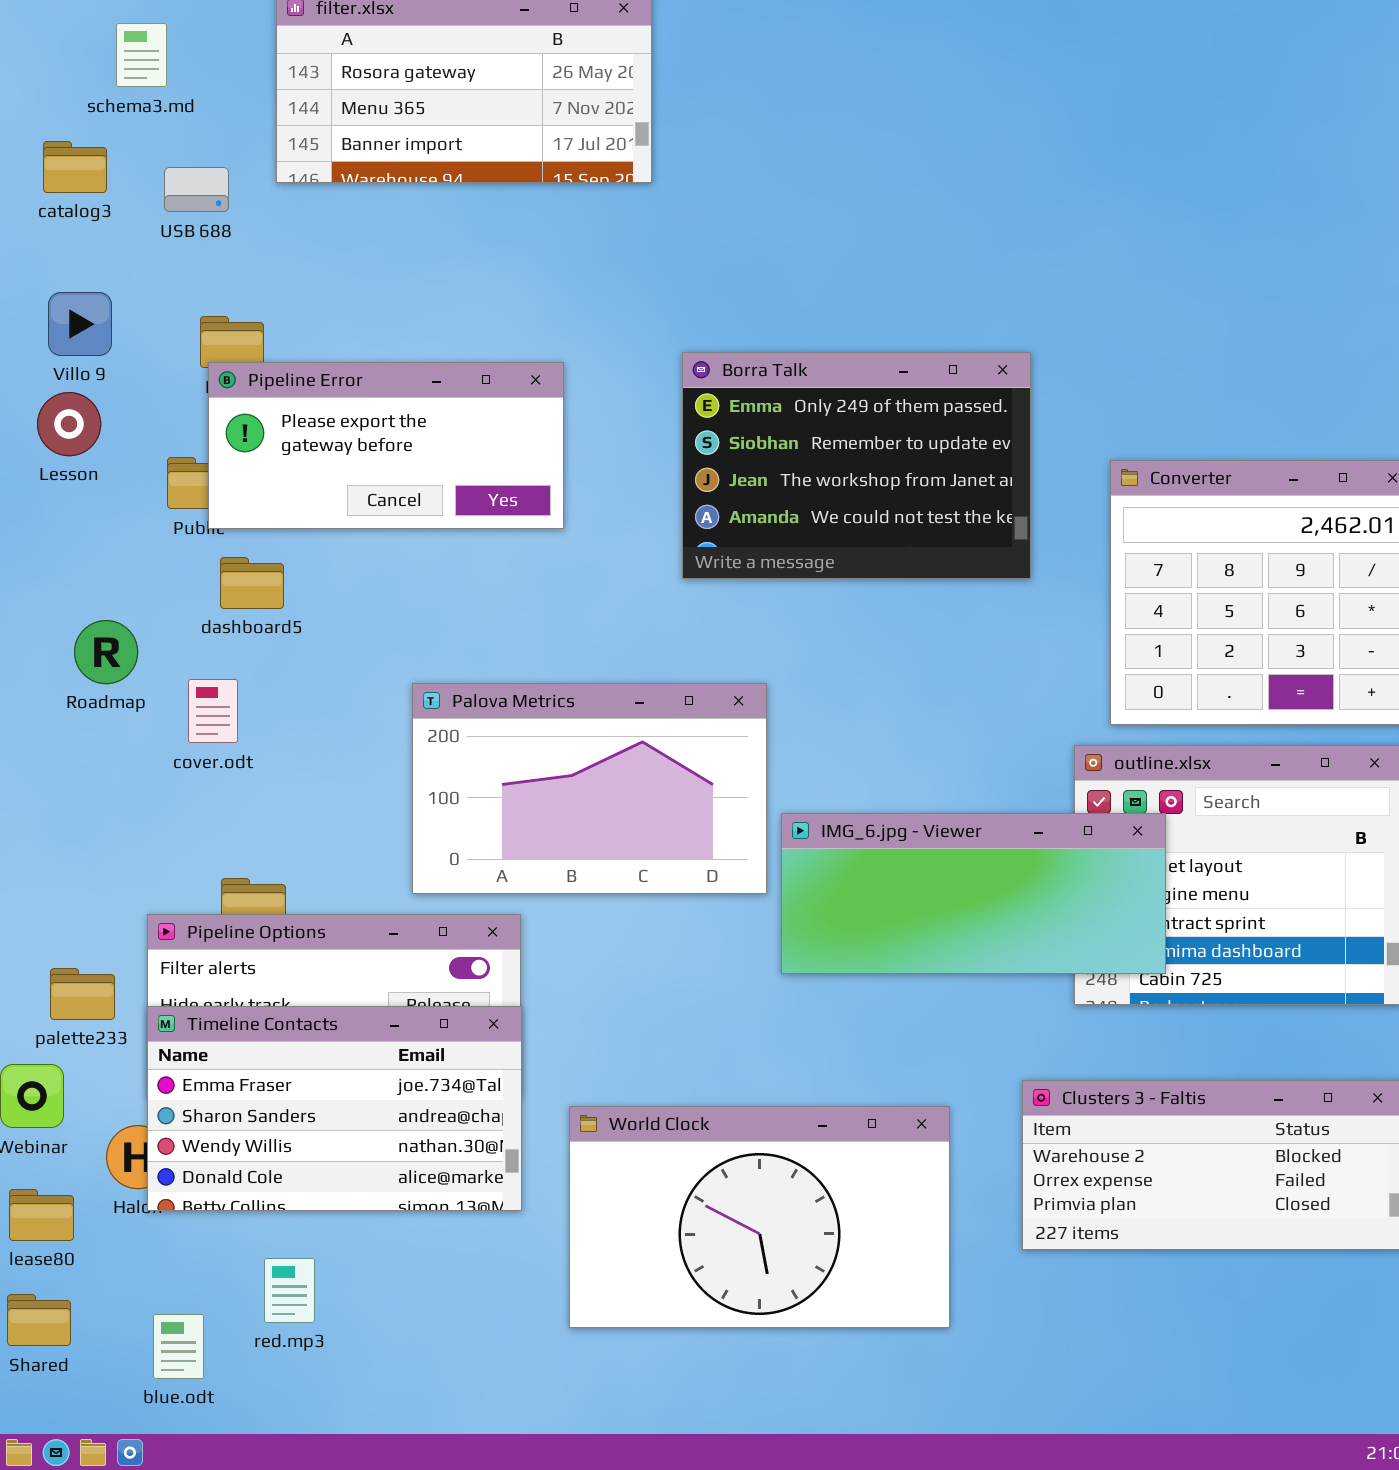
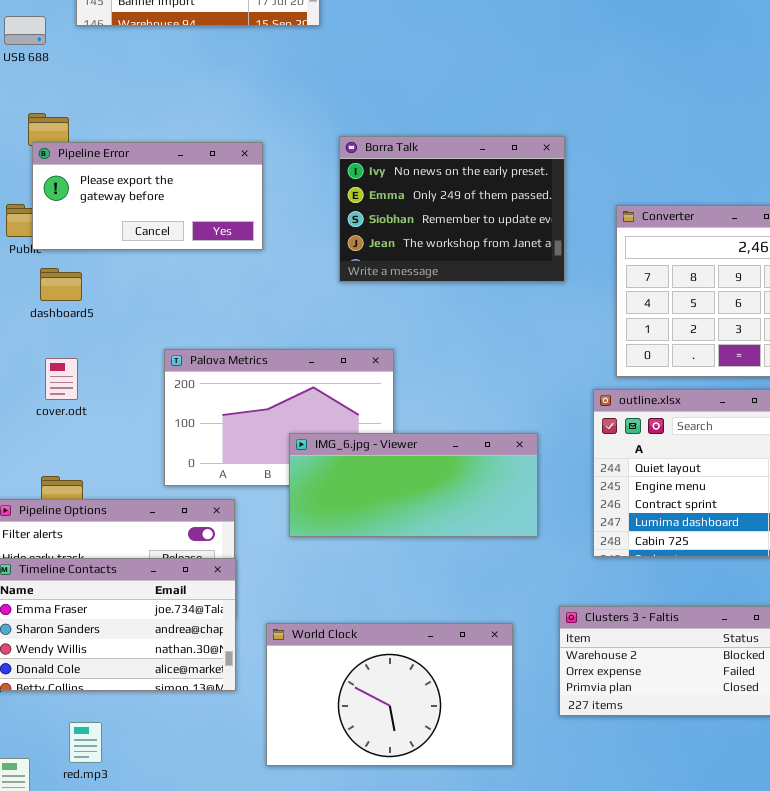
Borra Talk: [682,352,1031,579] -> [339,136,565,282], scrolled up 1 row
cover.odt: [188,679,238,743] -> [45,358,78,400], moved
IMG_6.jpg - Viewer: [781,813,1166,974] -> [289,433,538,537], moved

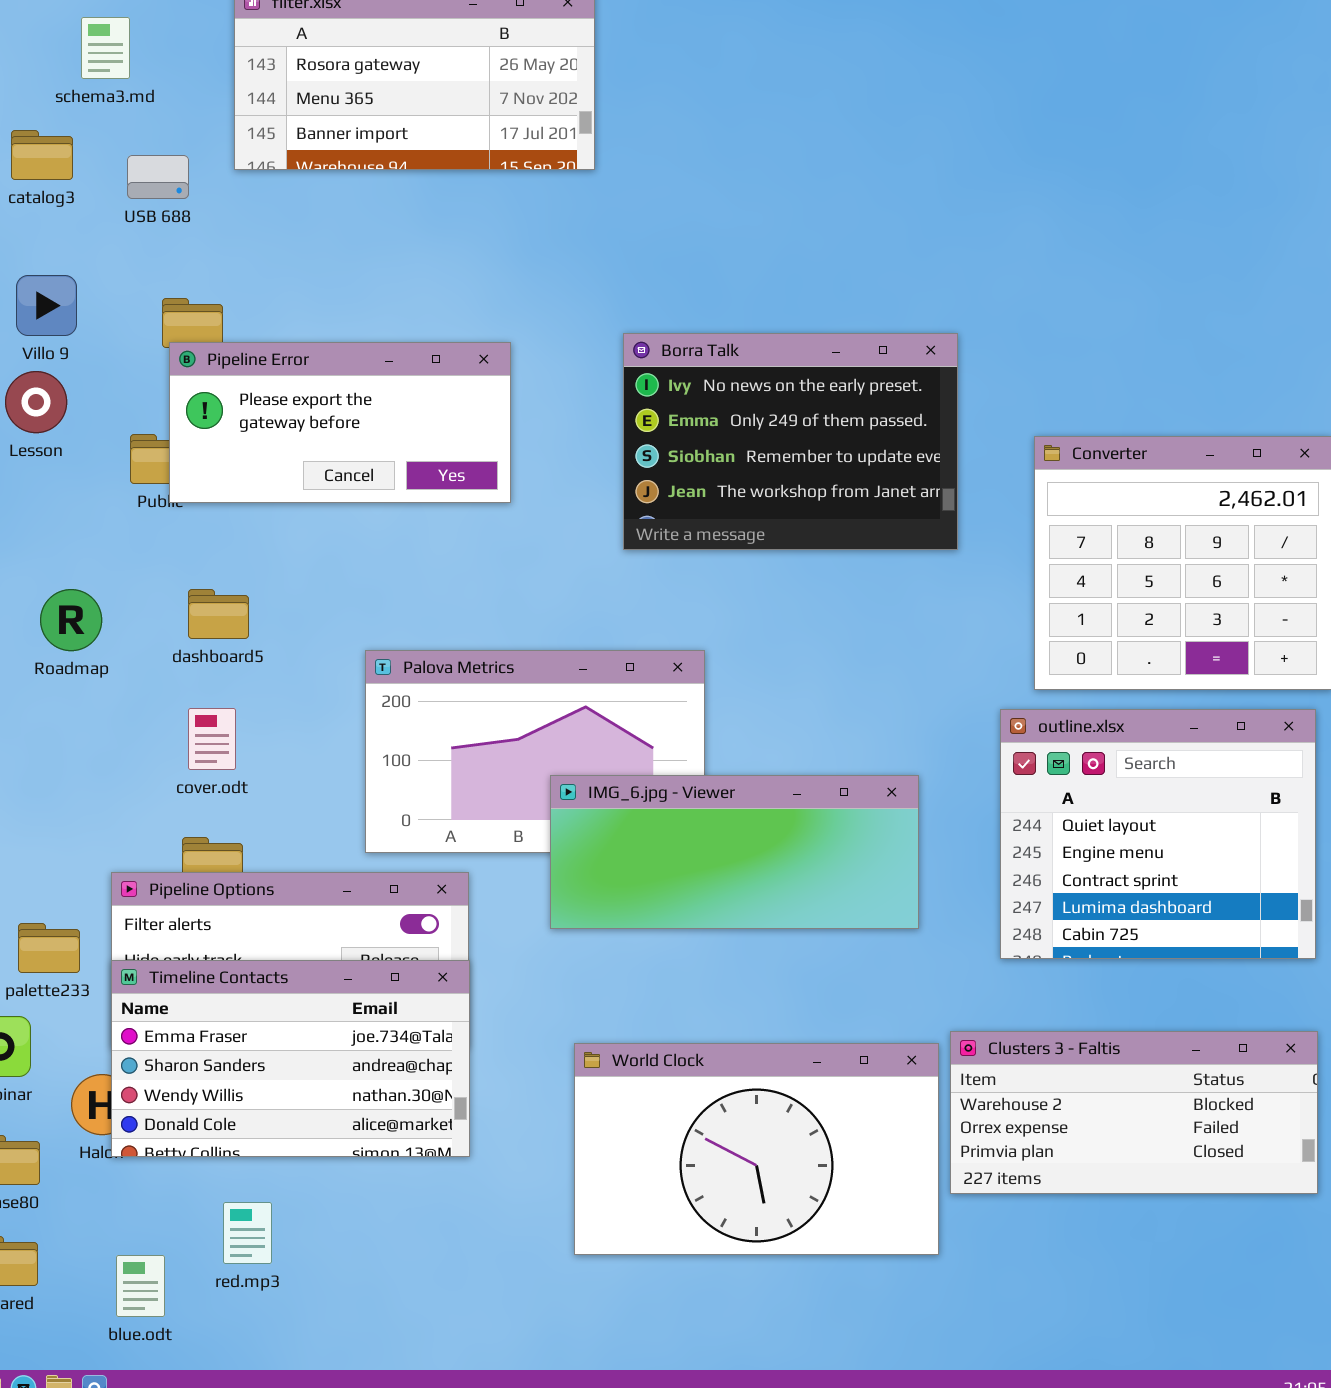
dashboard5: [40,268,82,301] -> [188,589,249,639], moved
cover.odt: [45,358,78,400] -> [188,708,236,770], moved
World Clock: [266,623,513,766] -> [574,1043,939,1255], moved

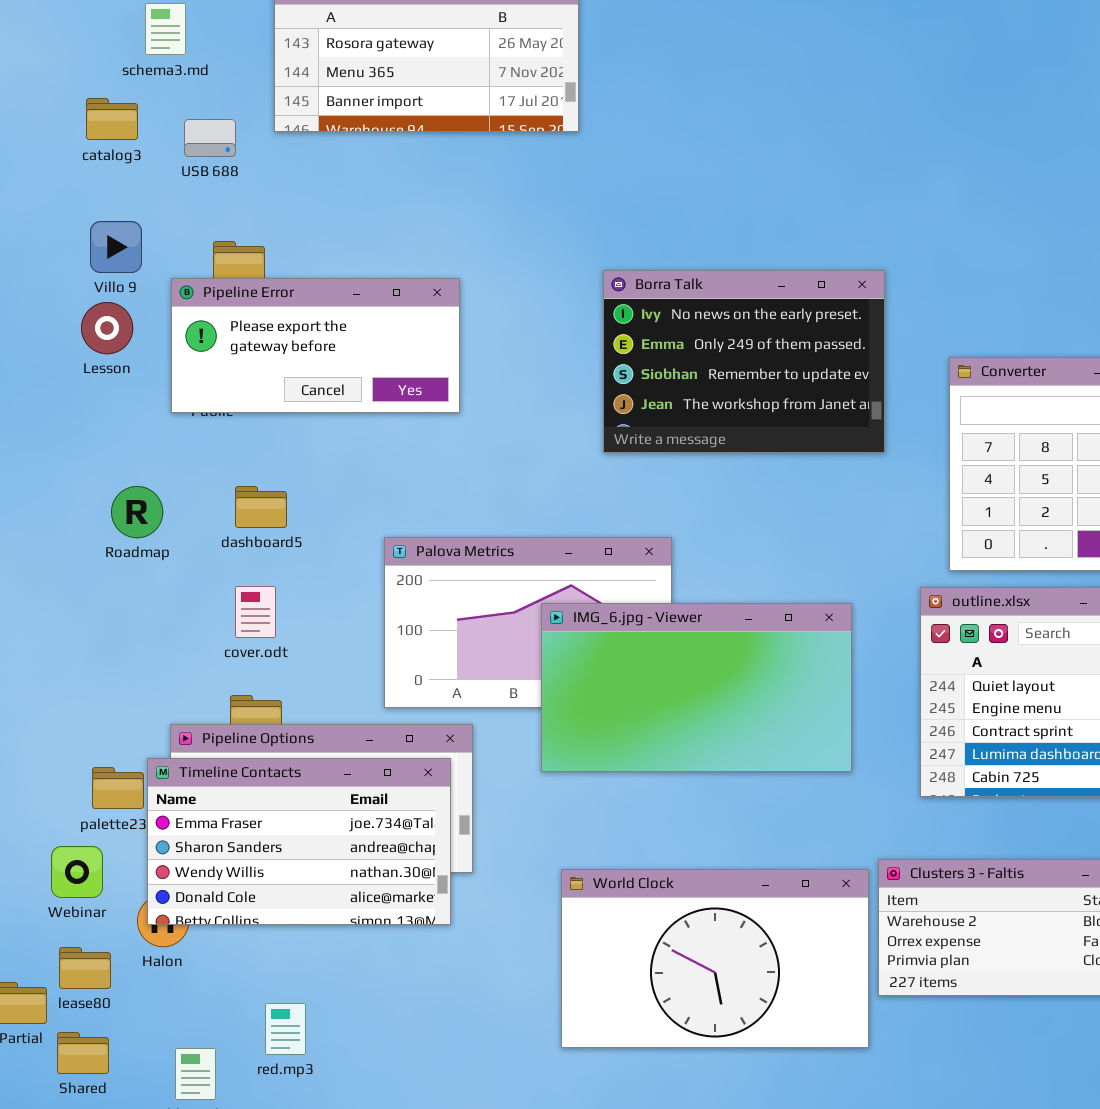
Pipeline Error: [169,342,511,503] -> [171,278,460,413], moved
IMG_6.jpg - Viewer: [550,775,919,929] -> [541,603,852,772], resized
Timeline Contacts: [111,960,470,1157] -> [147,758,451,925], moved

